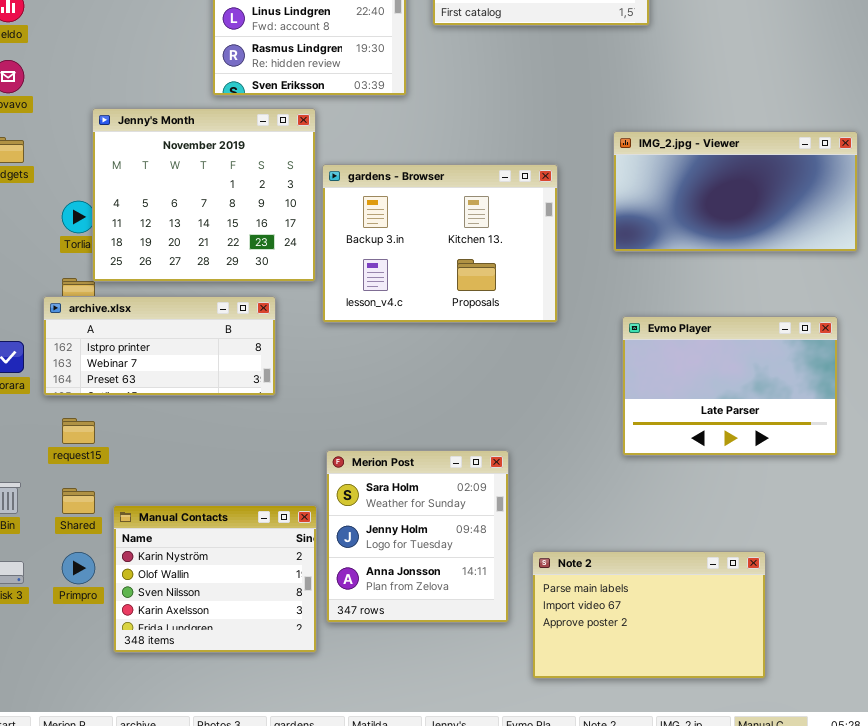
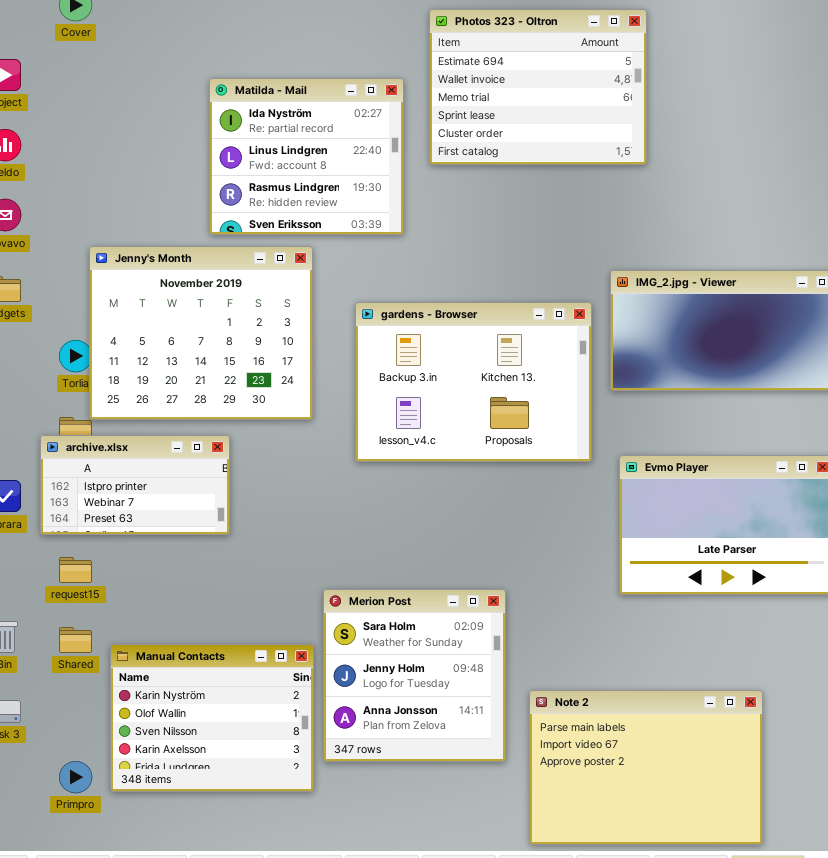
gardens - Browser: [322,164,558,323] -> [355,302,592,462], moved
archive.xlsx: [43,296,276,396] -> [40,435,230,535], resized
Note 2: [532,551,766,679] -> [529,690,763,845], resized
Primpro: [62,552,95,584] -> [59,761,92,793], moved

